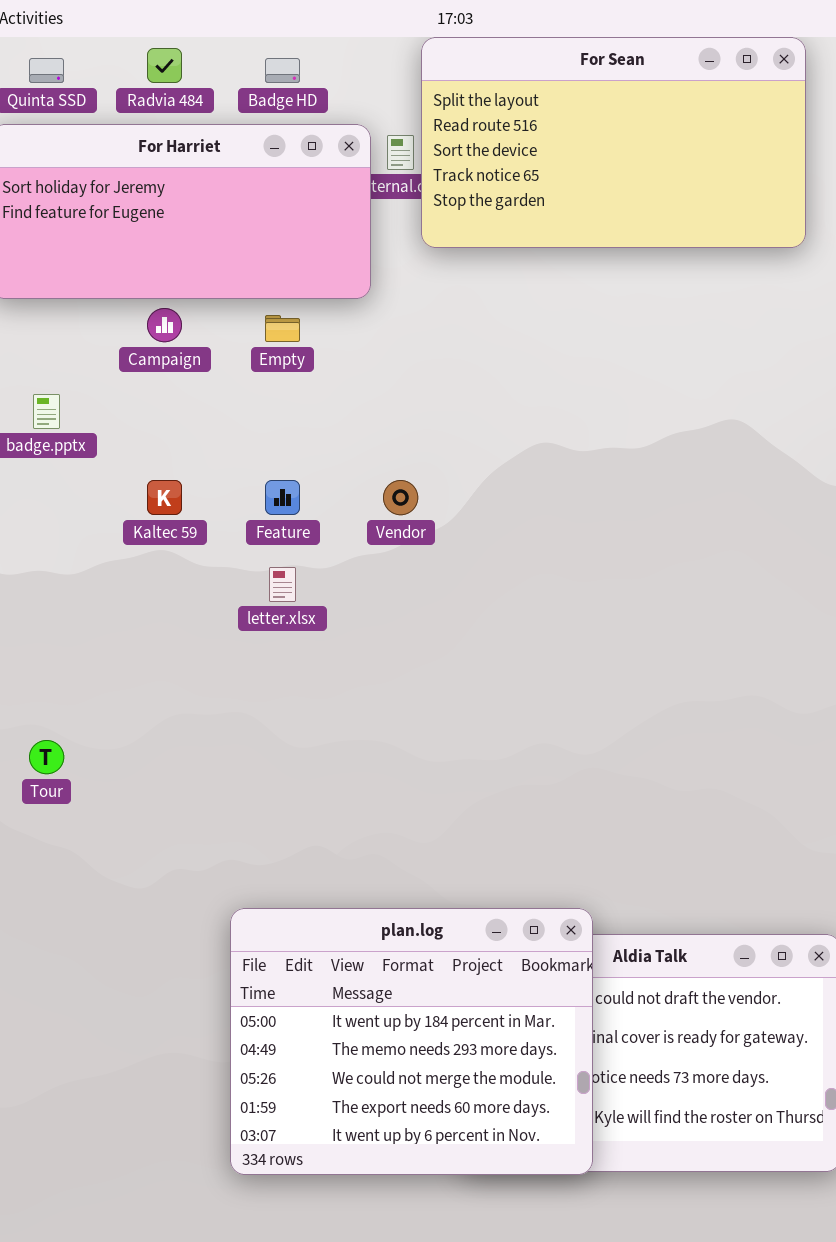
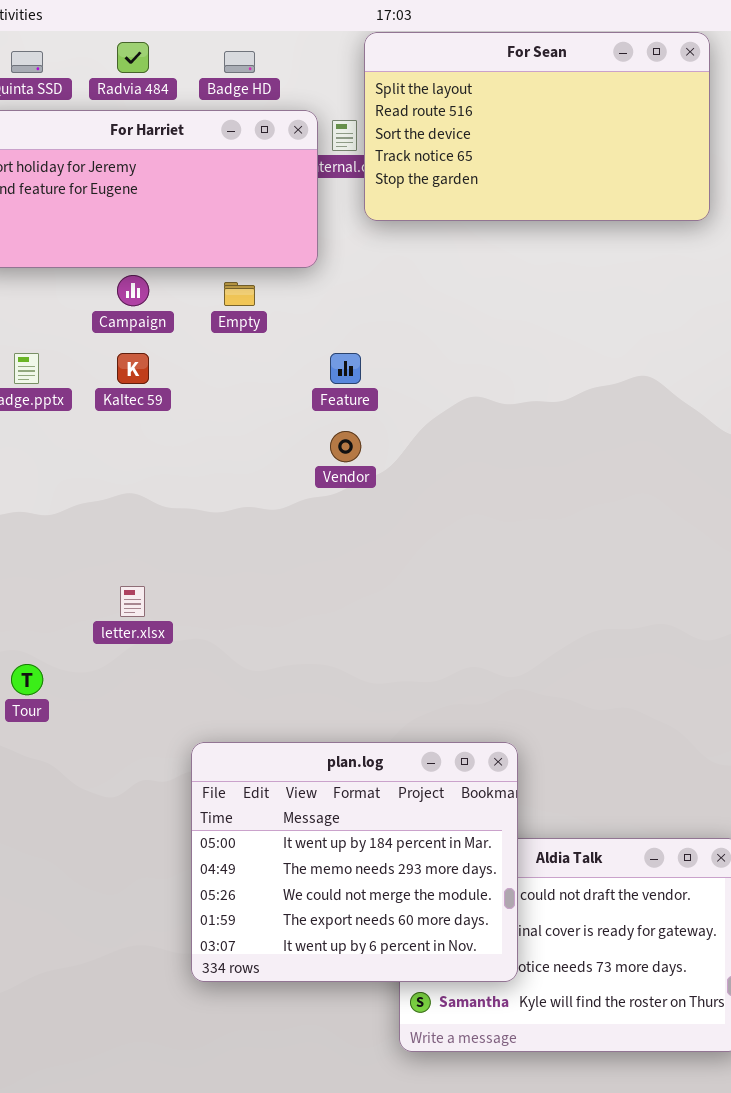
Kaltec 59: [147,480,182,515] -> [117,353,149,384], moved
Feature: [265,480,300,515] -> [330,353,361,384], moved
letter.xlsx: [269,567,296,602] -> [120,586,145,617], moved
plan.log: [230,908,593,1175] -> [191,742,518,982], moved

